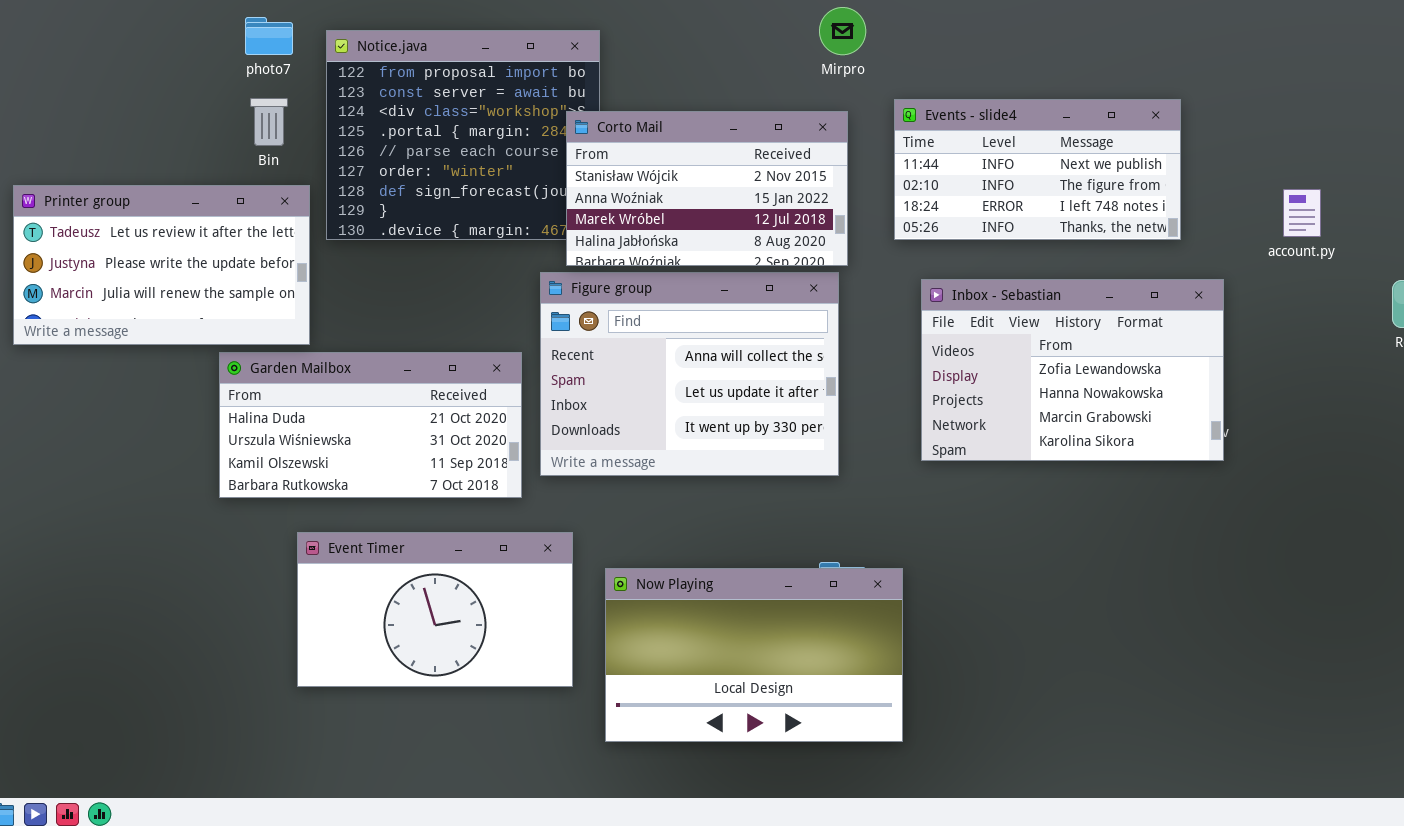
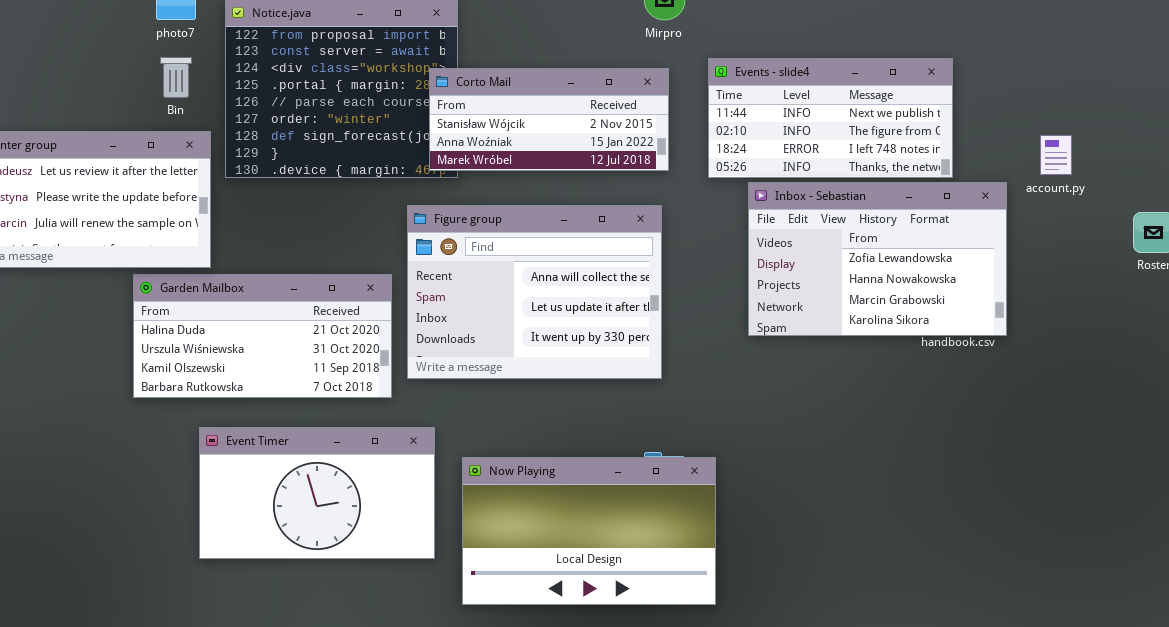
Corto Mail: [566,111,848,266] -> [429,68,669,171], resized
Inbox - Sebastian: [921,279,1224,461] -> [748,182,1007,336], moved

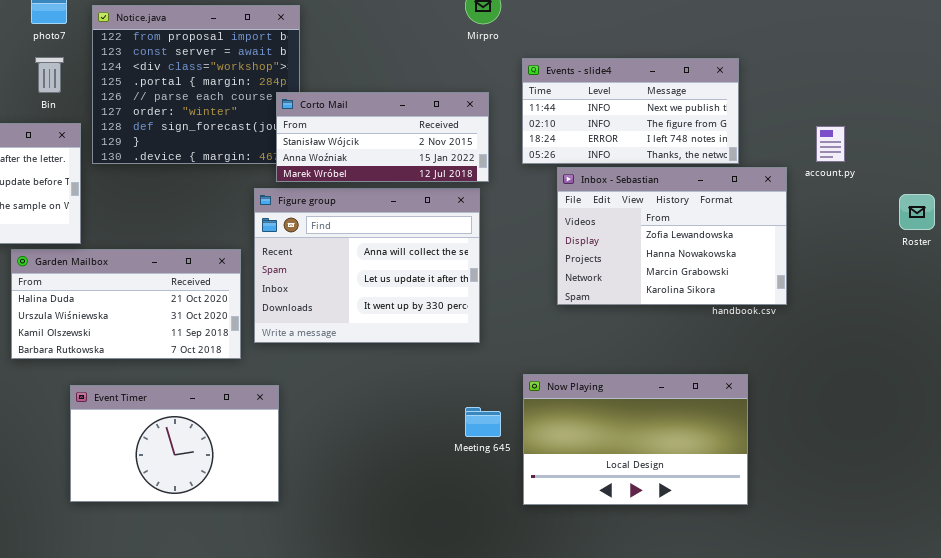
Corto Mail: [429,68,669,171] -> [276,92,489,182], moved
Now Playing: [462,457,716,605] -> [523,374,748,505], moved

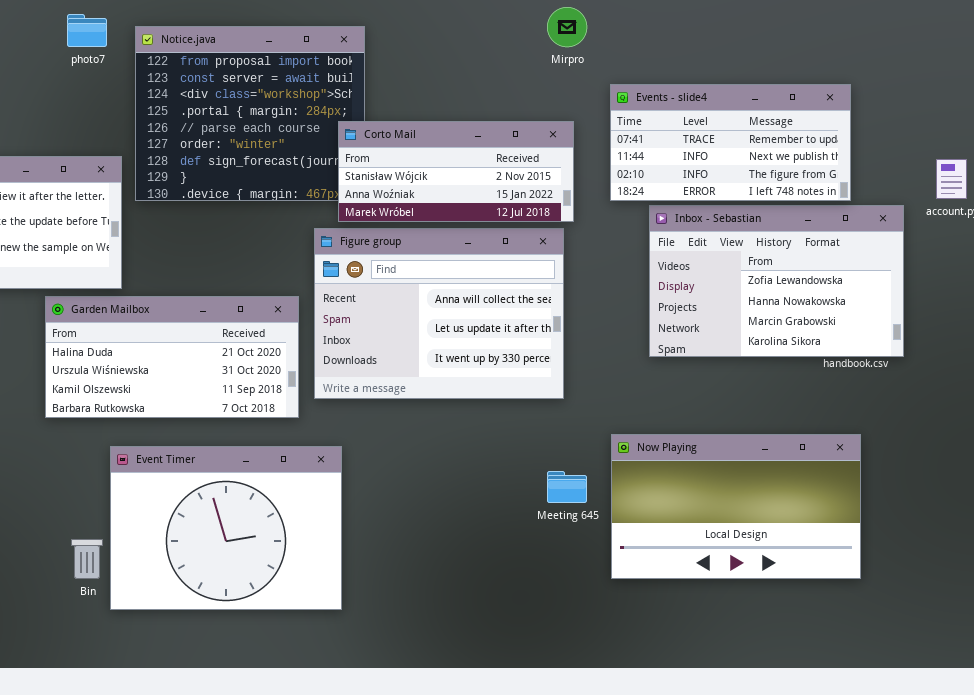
Bin: [35,57,64,93] -> [71,539,103,579], moved
Events - slide4: [522,58,739,164] -> [610,84,851,201], scrolled up 1 row
Event Timer: [70,385,279,502] -> [110,446,342,610], resized

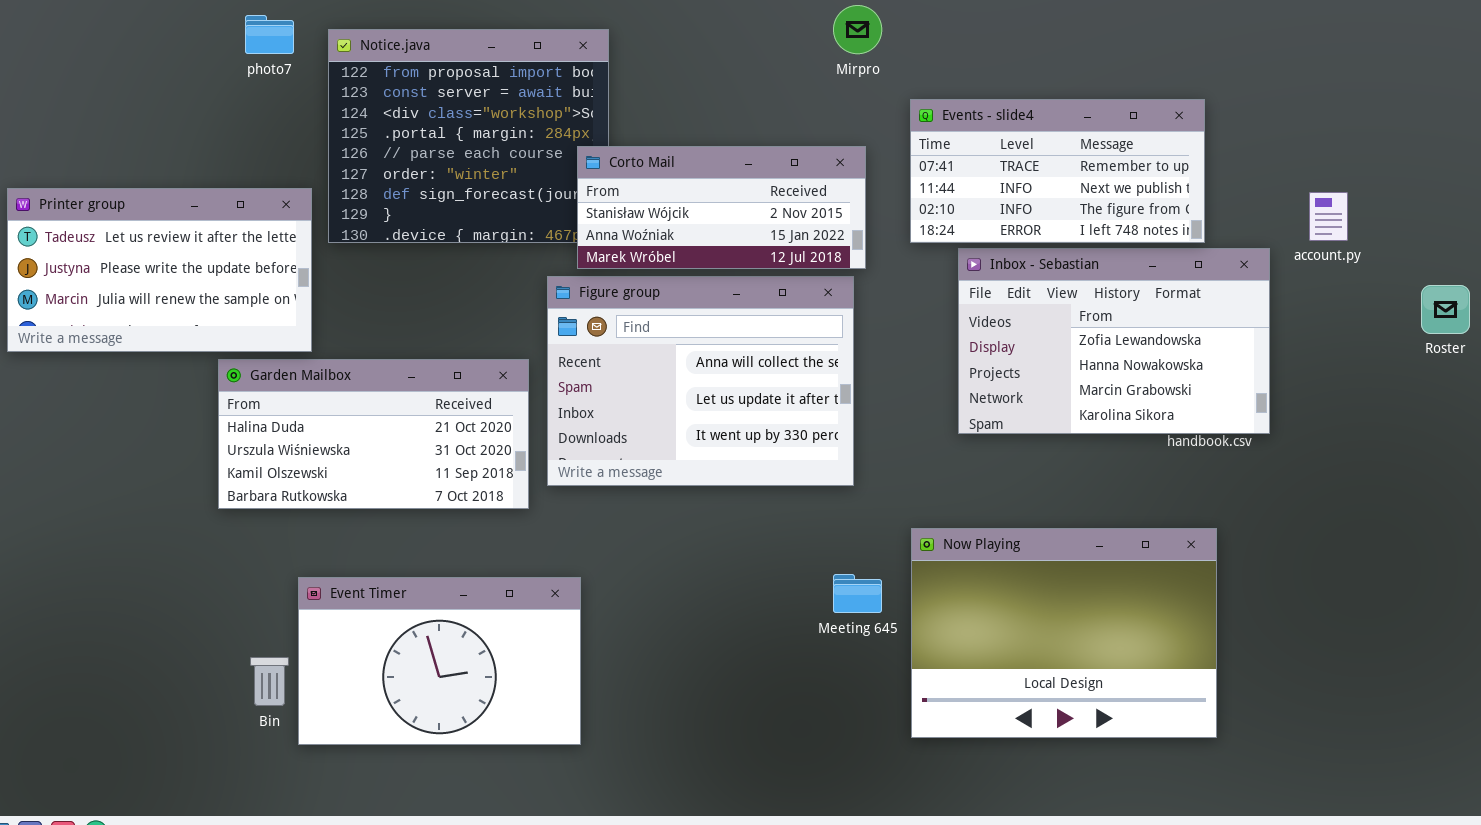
Now Playing: [611,434,861,579] -> [911,528,1217,738], resized
Event Timer: [110,446,342,610] -> [298,577,581,745], resized

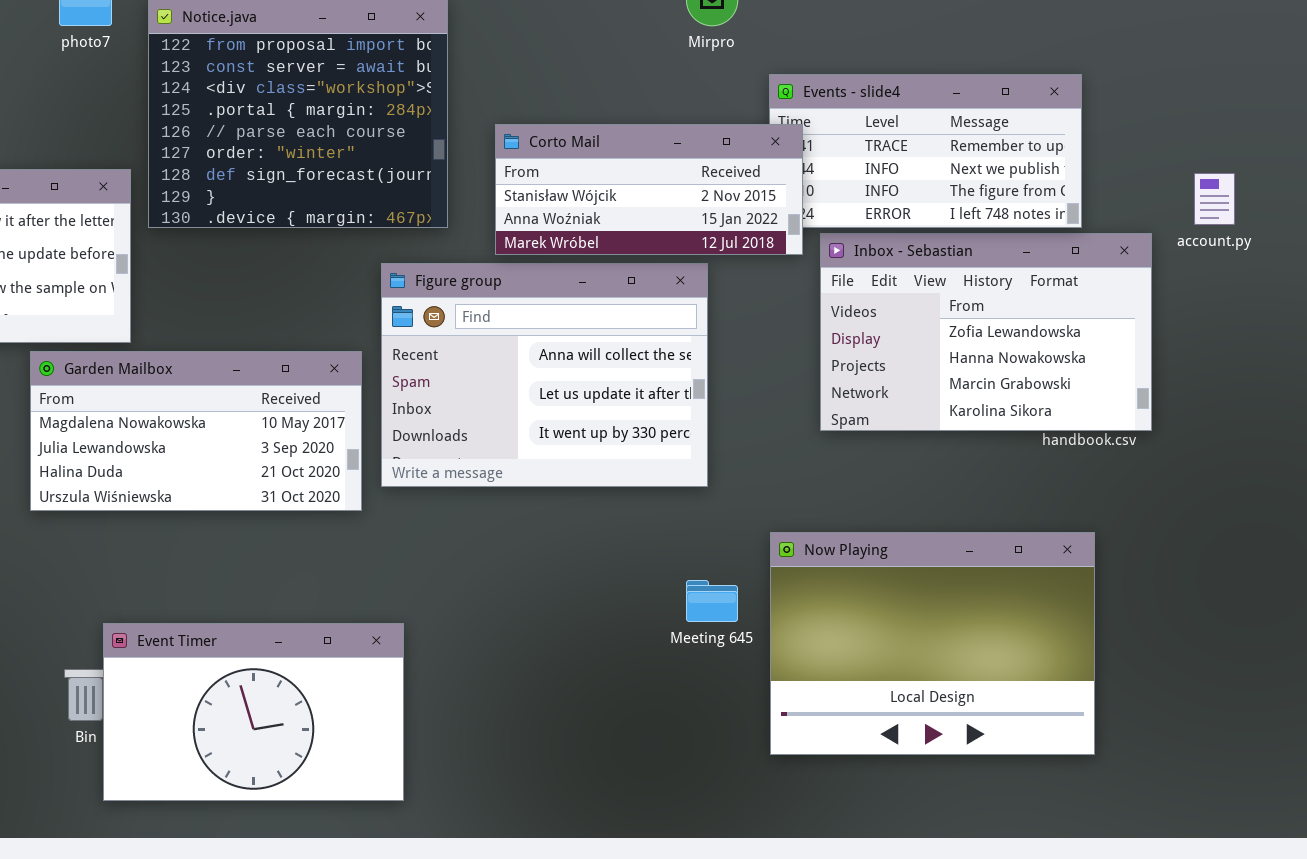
Corto Mail: [577,146,866,269] -> [495,124,803,255], moved
Garden Mailbox: [218,359,529,509] -> [30,351,362,511], scrolled up 2 rows
Event Timer: [298,577,581,745] -> [103,623,404,801], moved

